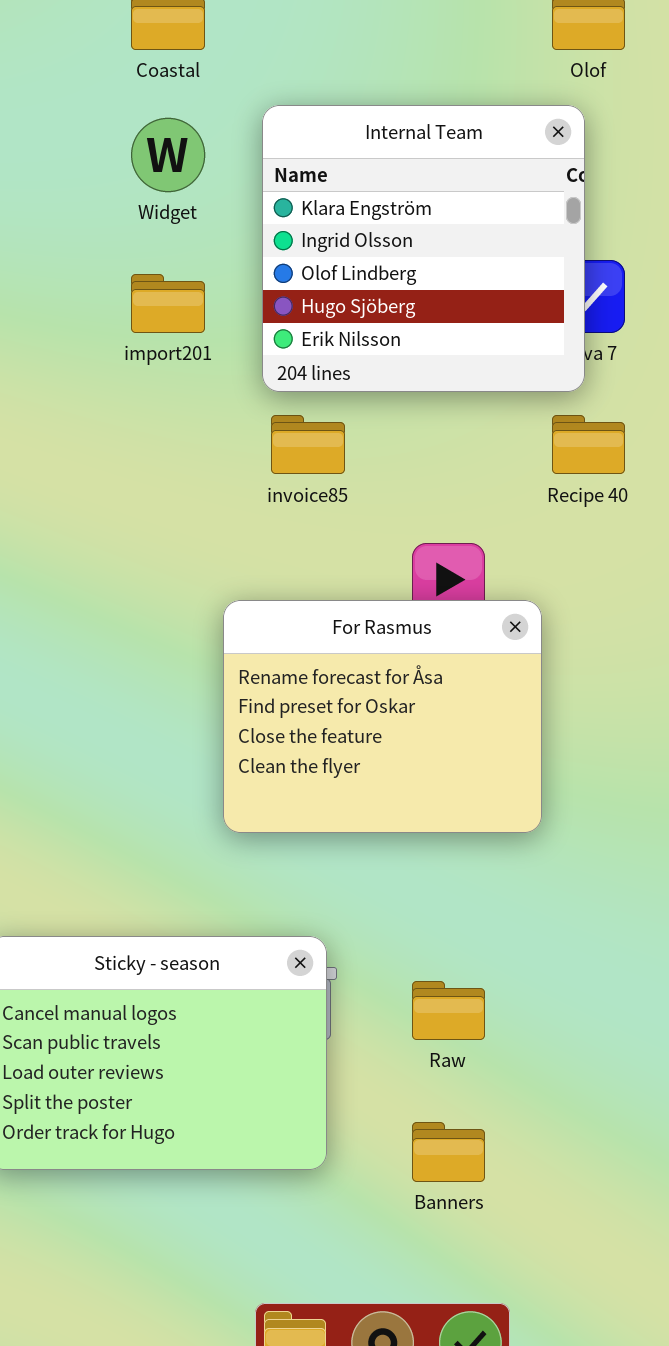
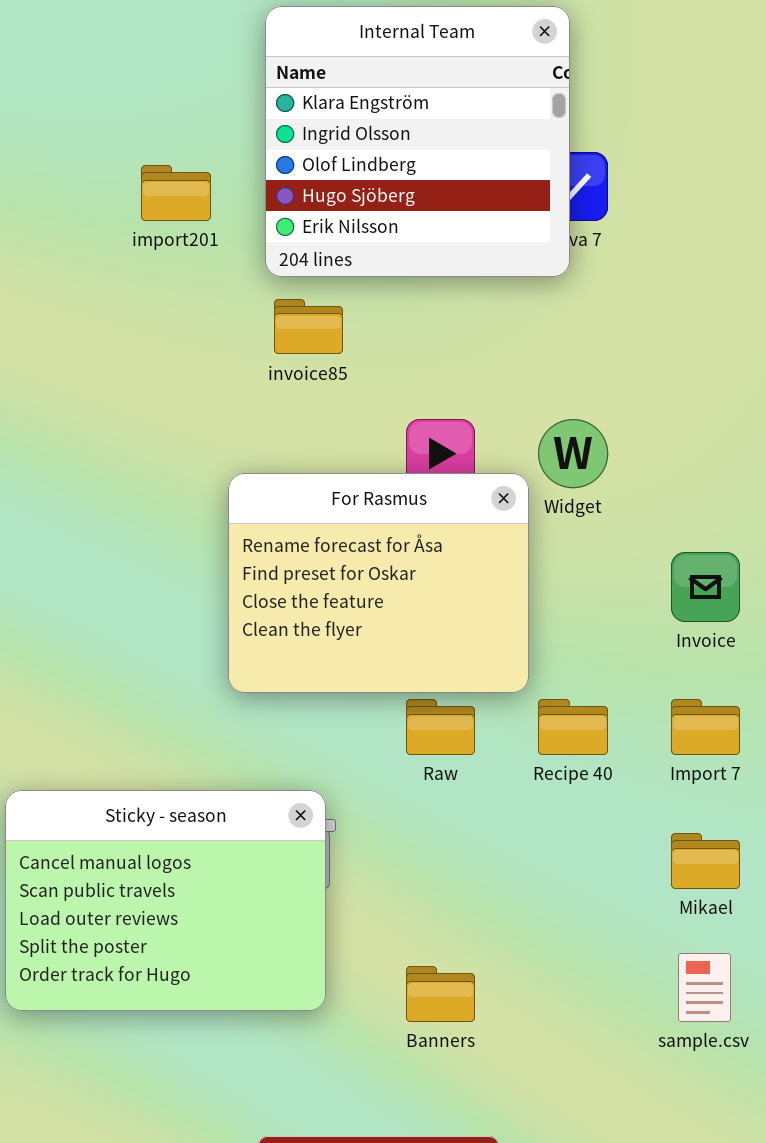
Widget: [131,118,205,192] -> [538,419,608,488], moved
Recipe 40: [552,415,625,474] -> [538,699,608,755], moved
Raw: [412,981,485,1040] -> [406,699,475,755], moved

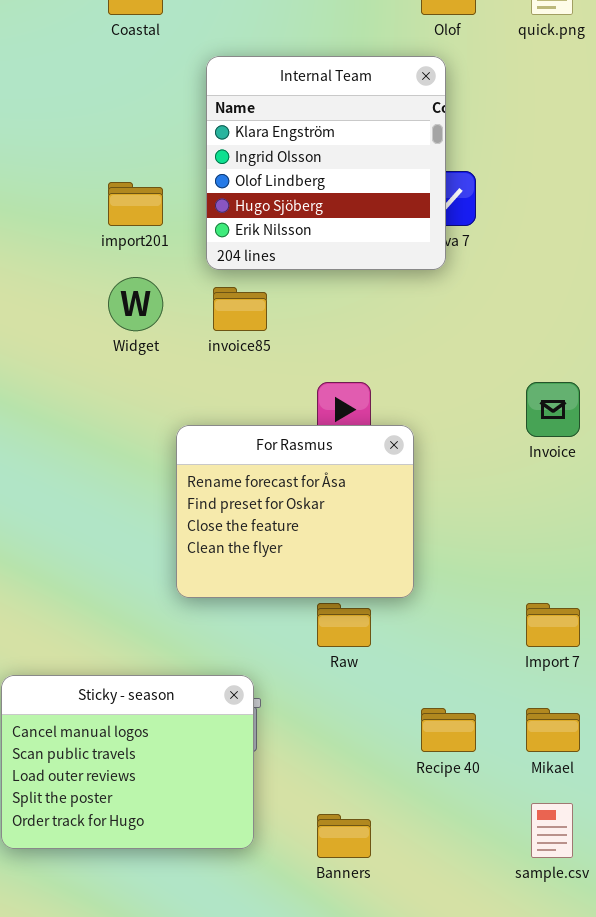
Widget: [538,419,608,488] -> [108,277,163,331], moved
Invoice: [671,552,740,622] -> [526,382,580,437], moved
Recipe 40: [538,699,608,755] -> [421,708,476,752], moved

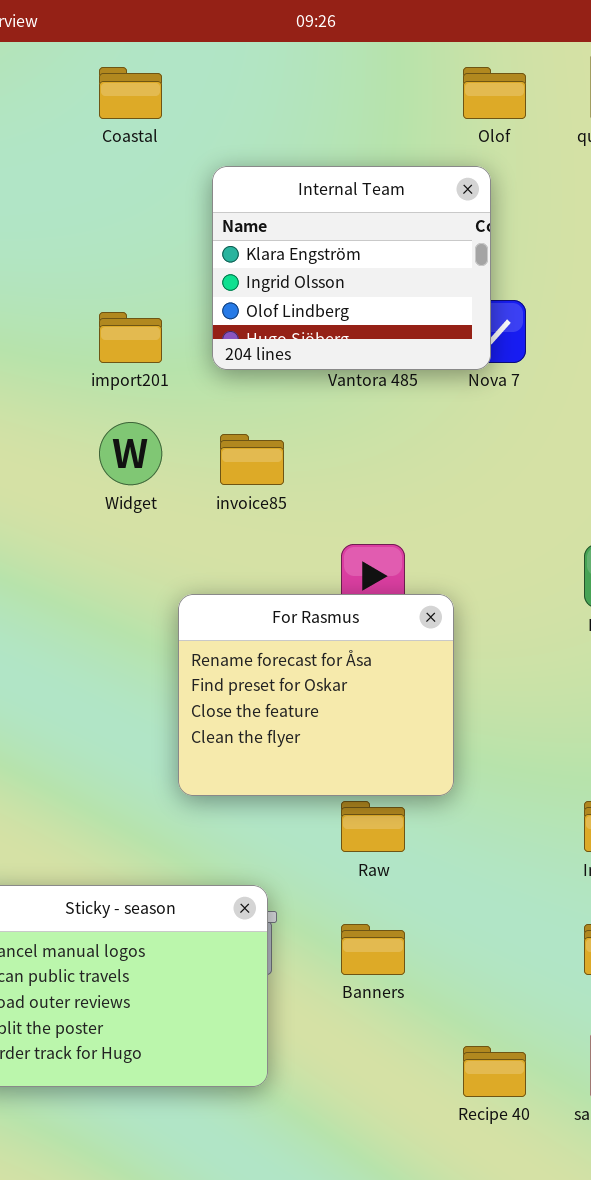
Internal Team: [206,56,446,270] -> [212,166,491,370], resized
Recipe 40: [421,708,476,752] -> [463,1046,526,1097], moved
Banners: [317,814,371,858] -> [341,924,405,975], moved

